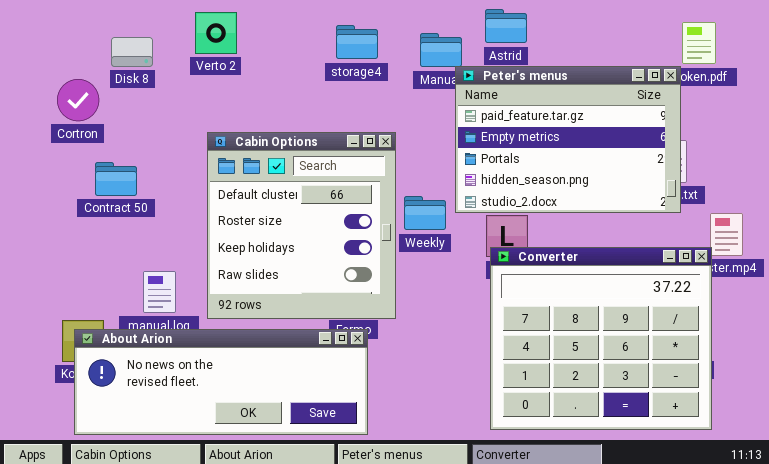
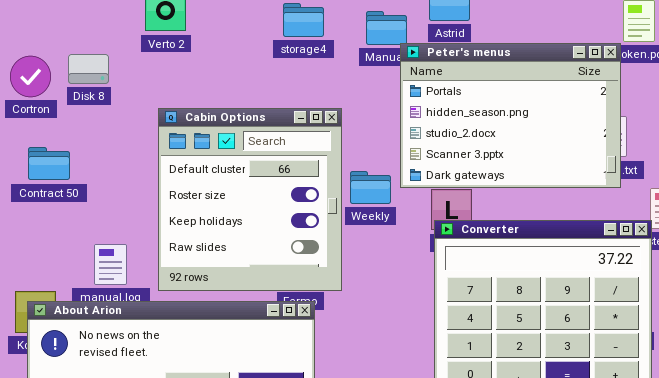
Disk 8: [111,37,153,67] -> [68,54,109,84], moved
Peter's menus: [455,66,681,213] -> [400,43,621,188], scrolled down 2 rows
Contract 50: [95,162,137,196] -> [28,147,70,180], moved

